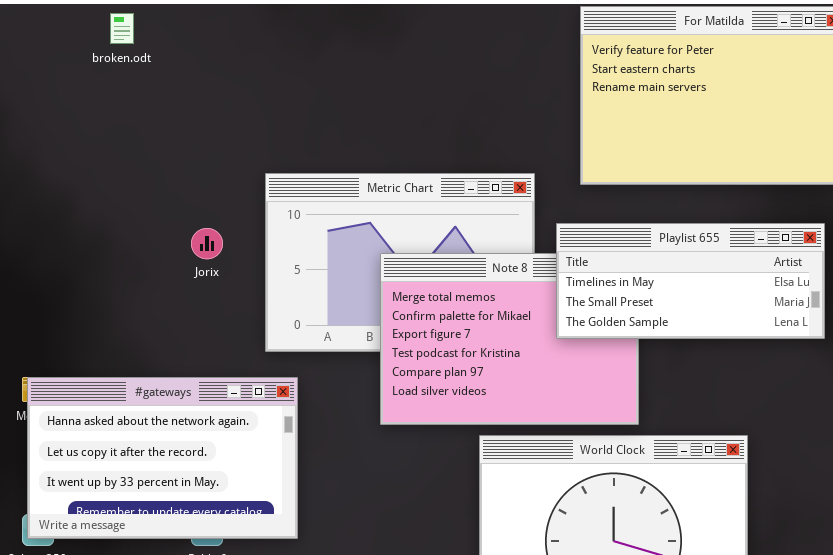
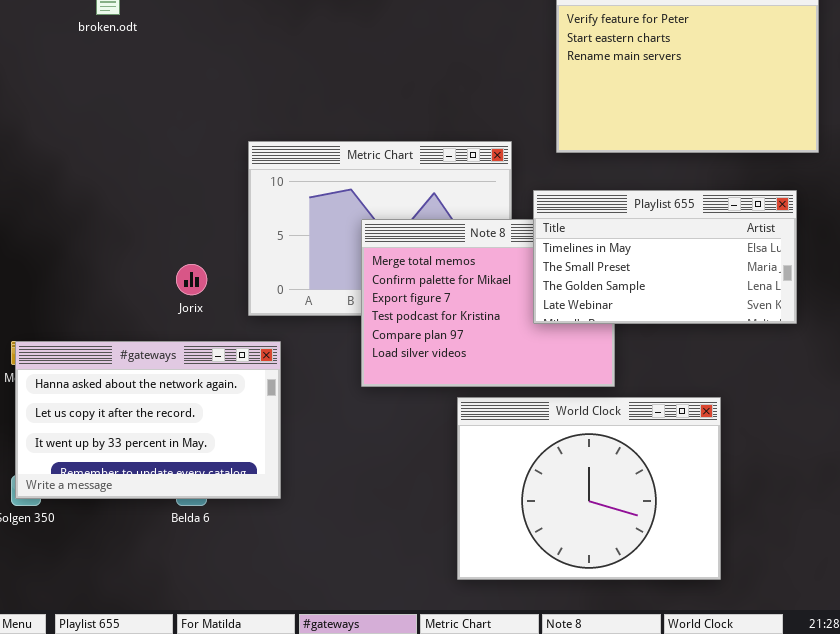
Playlist 655: [556,223,825,339] -> [533,190,797,324], resized
Jorix: [191,228,223,259] -> [176,264,207,295], moved

